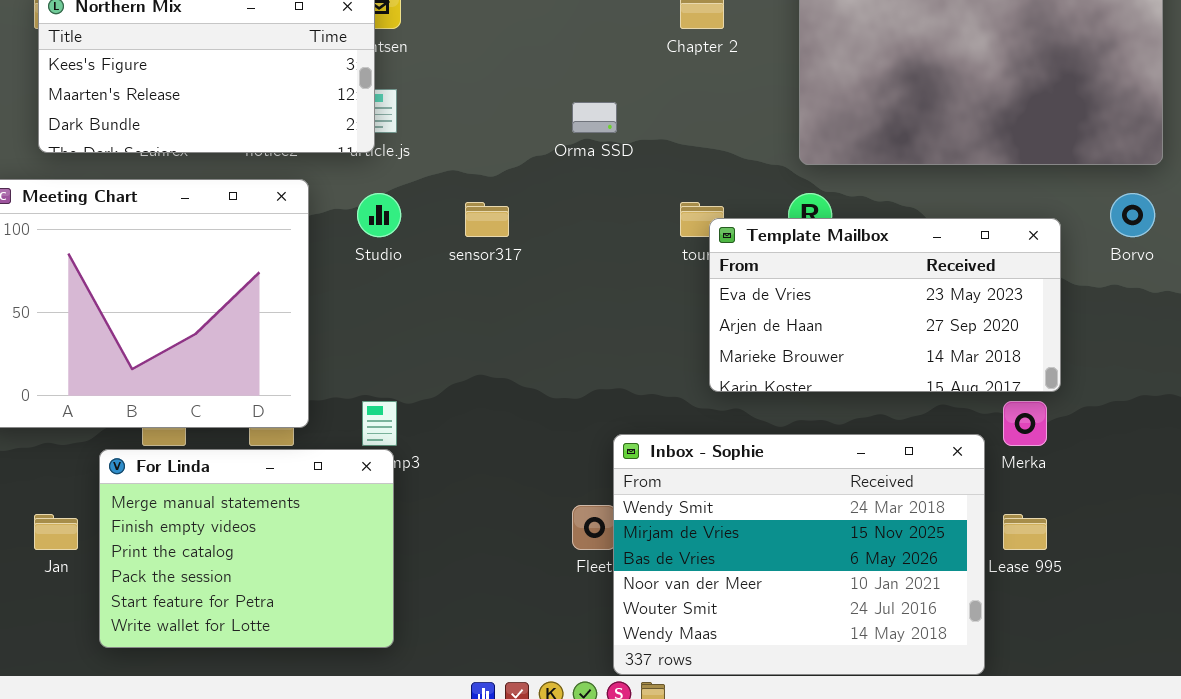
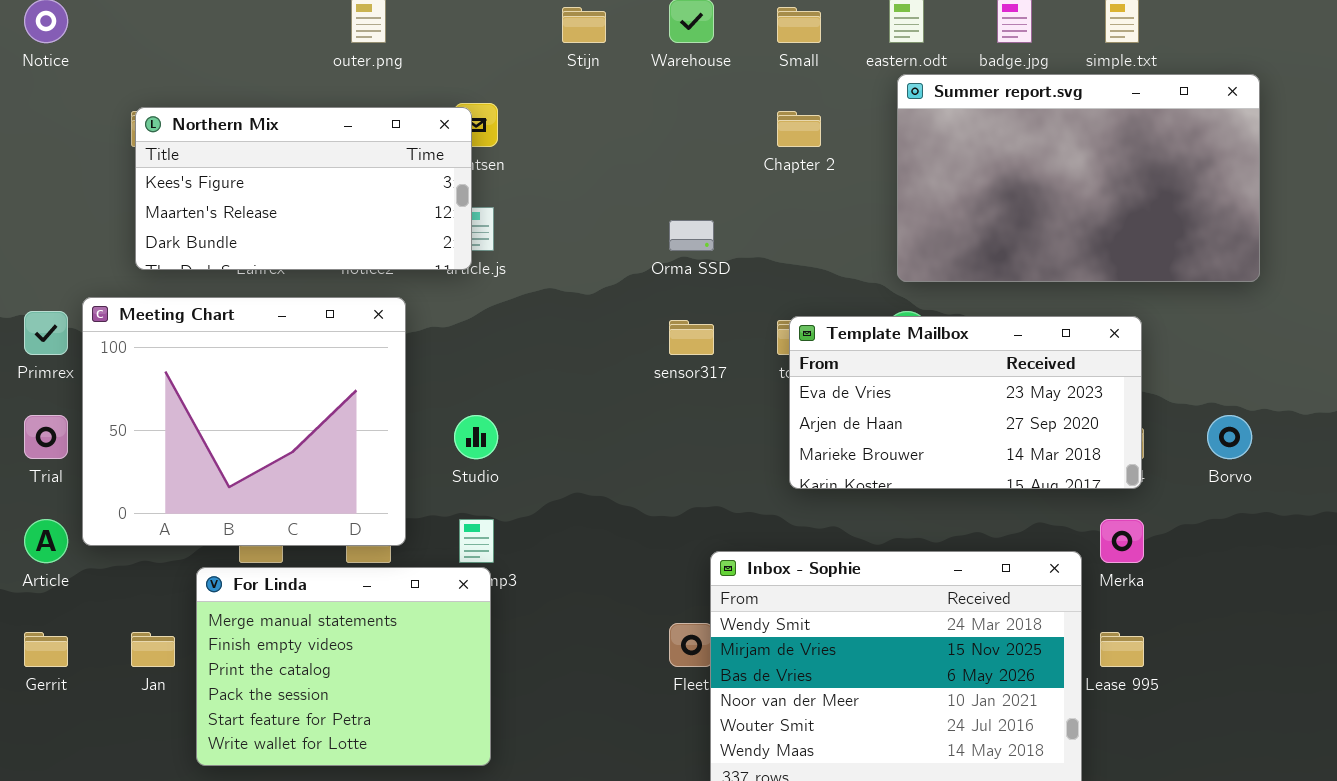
Studio: [357,193,401,237] -> [454,415,498,459], moved
Borvo: [1110,193,1155,237] -> [1207,415,1252,459], moved
sensor317: [465,202,509,237] -> [669,320,714,355], moved
Template Mailbox: [709,218,1061,392] -> [789,316,1142,489], moved

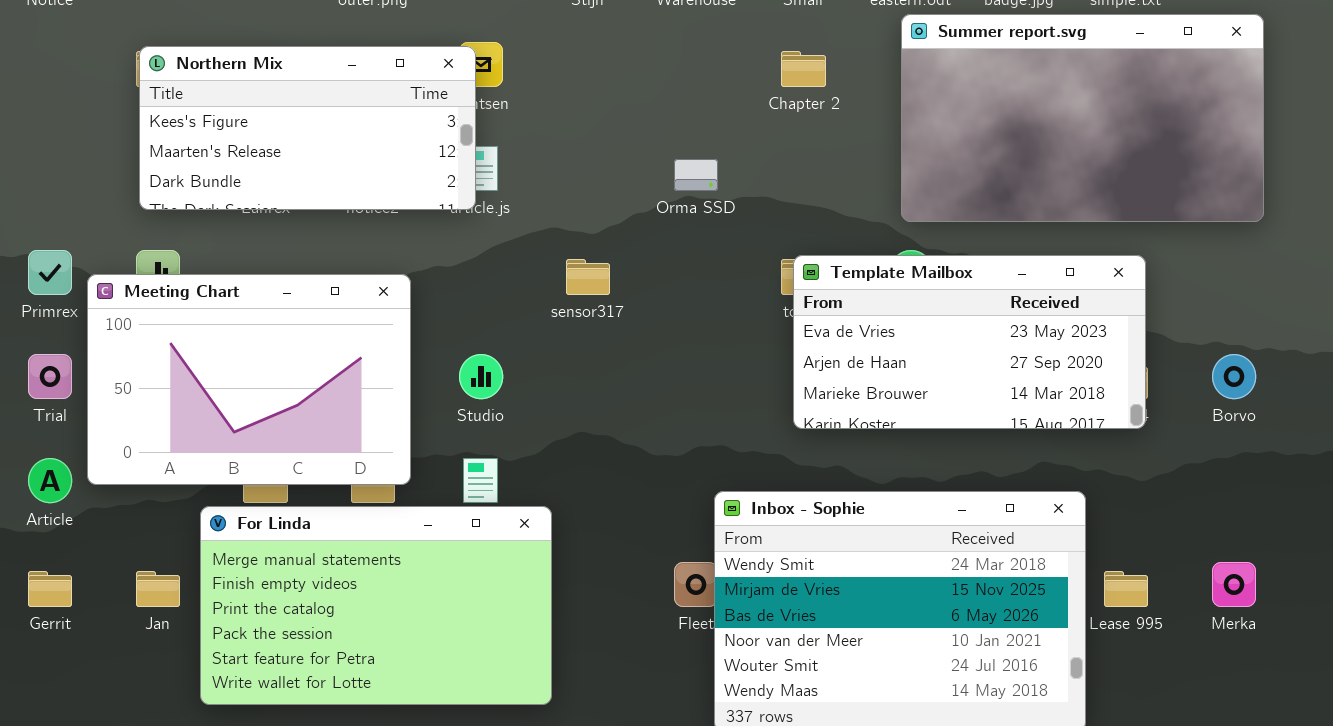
Meeting Chart: [82,297,406,546] -> [87,274,411,485], resized
sensor317: [669,320,714,355] -> [566,259,610,295], moved
Merka: [1100,519,1144,563] -> [1212,562,1256,607], moved
For Linda: [196,567,491,766] -> [200,506,552,705], resized

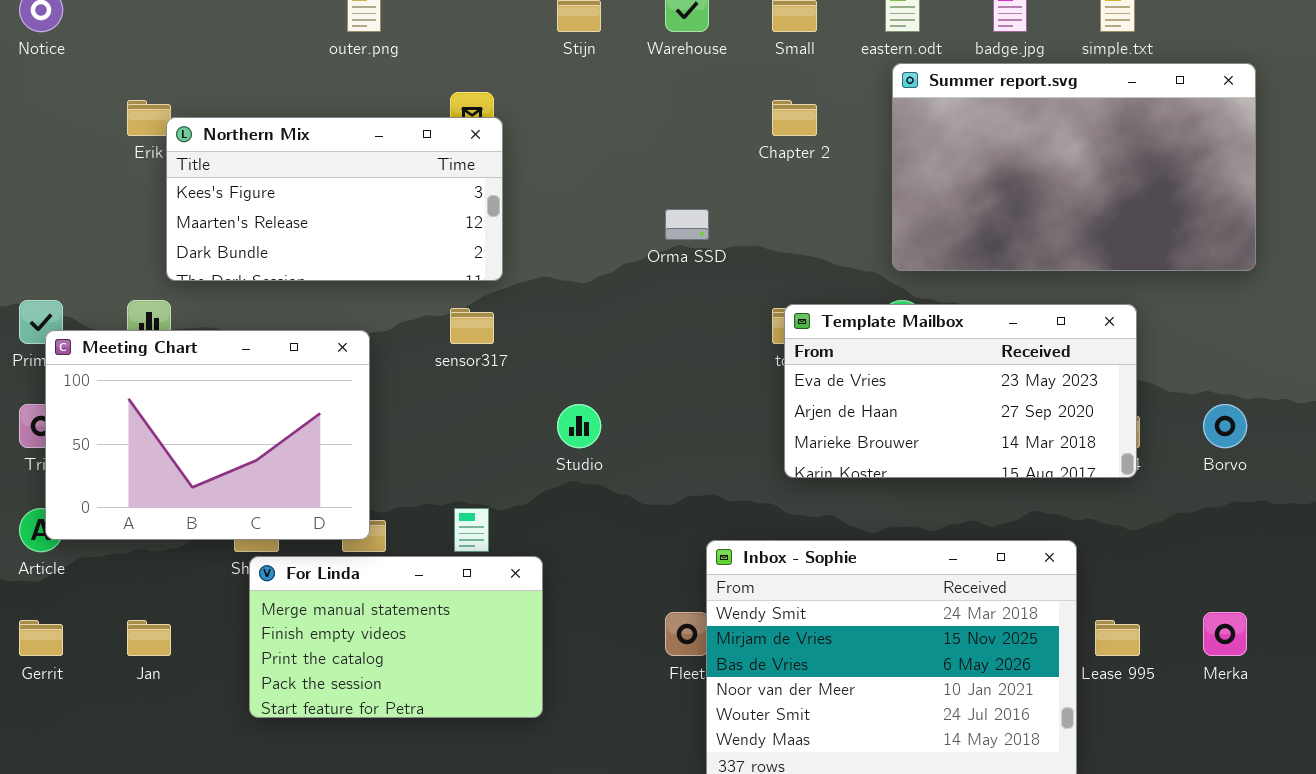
Northern Mix: [139,46,476,210] -> [166,117,503,281], moved
sensor317: [566,259,610,295] -> [450,308,494,344], moved
Meeting Chart: [87,274,411,485] -> [45,330,370,540], moved
Studio: [459,354,503,399] -> [557,404,601,448], moved
For Linda: [200,506,552,705] -> [249,556,543,718], resized

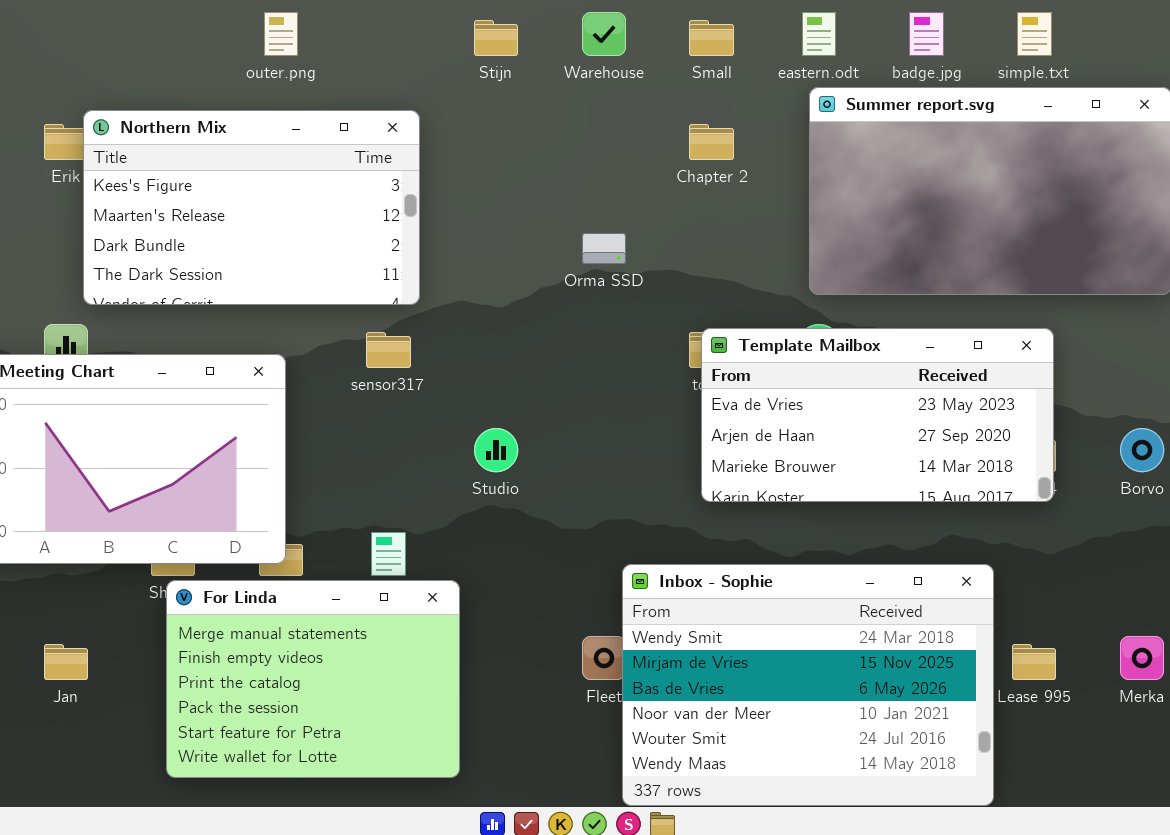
Northern Mix: [166,117,503,281] -> [83,110,420,305], resized
For Linda: [249,556,543,718] -> [166,580,460,778], resized

